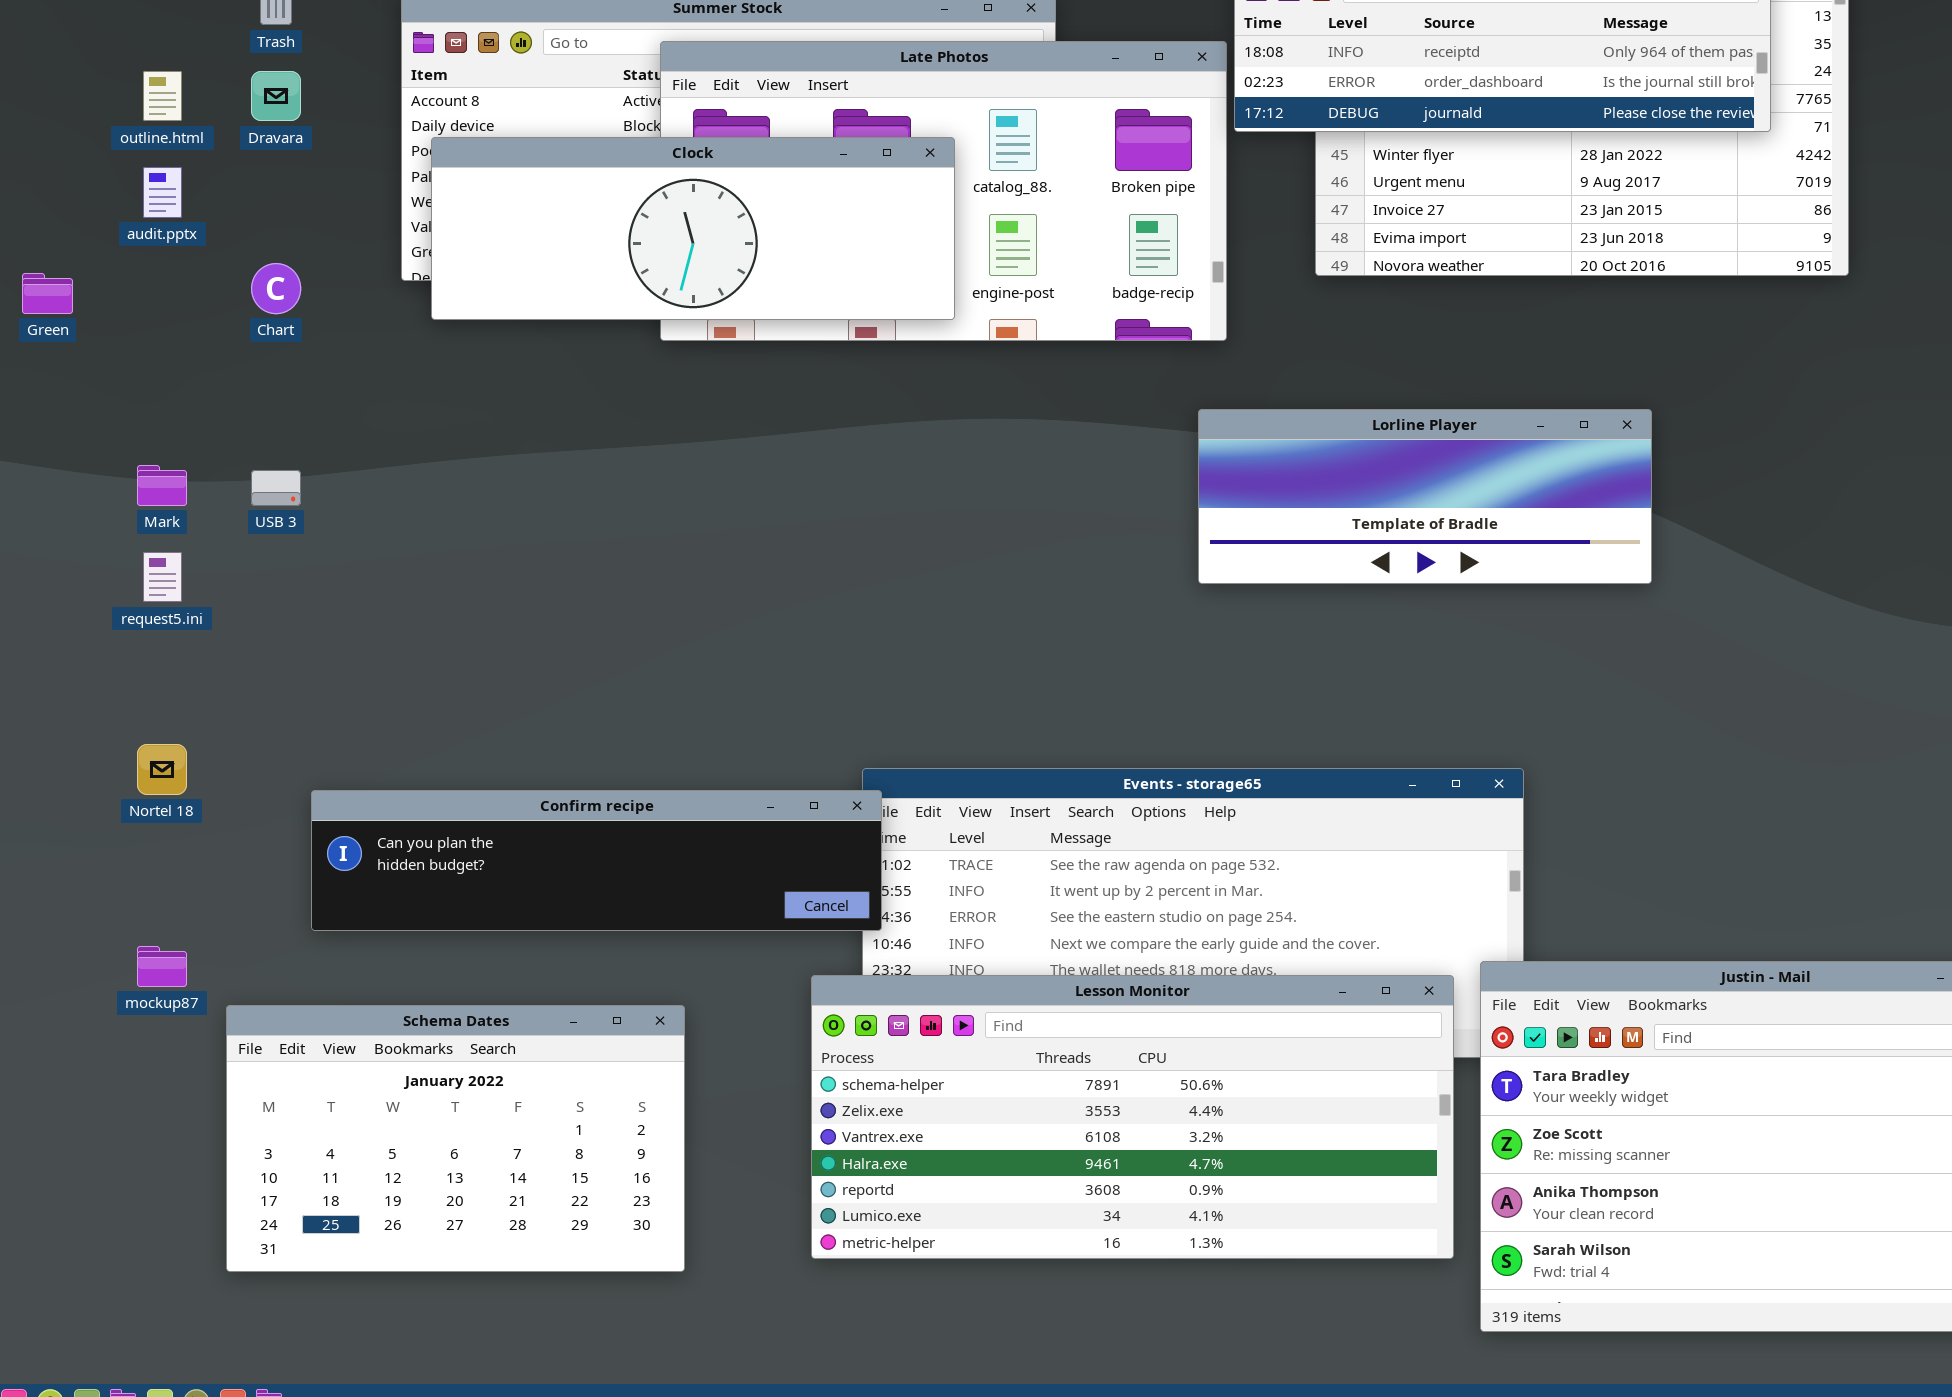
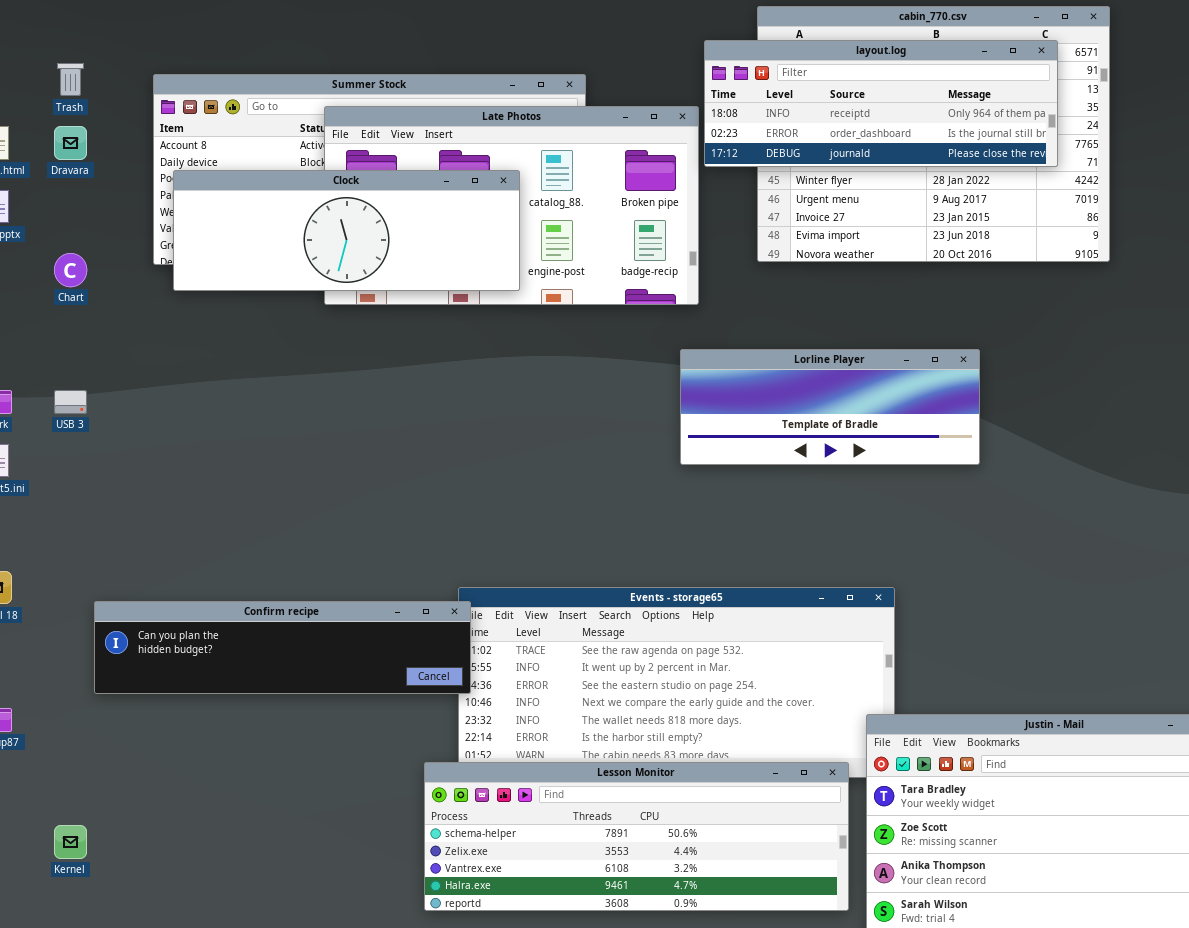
Lesson Monitor: [811,975,1454,1259] -> [424,762,849,911], resized
Schema Dates: [226,1005,685,1272] -> none, closed

